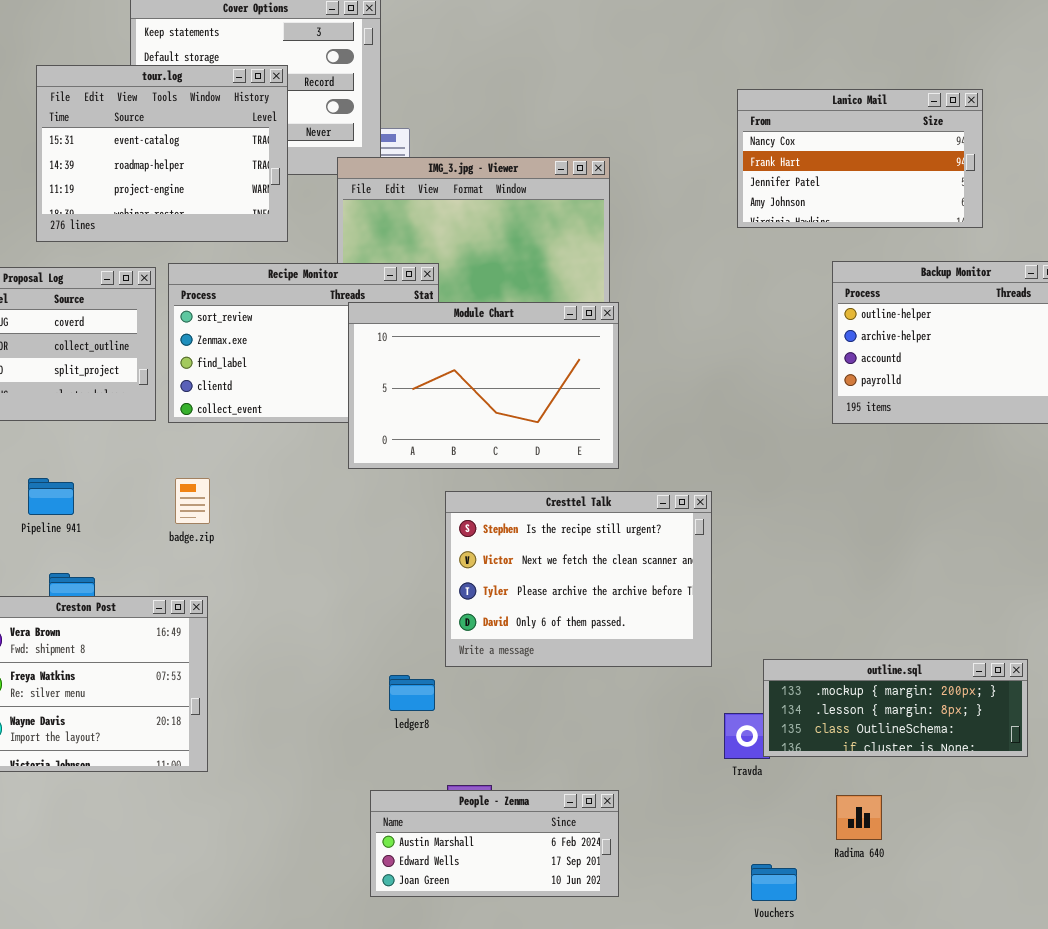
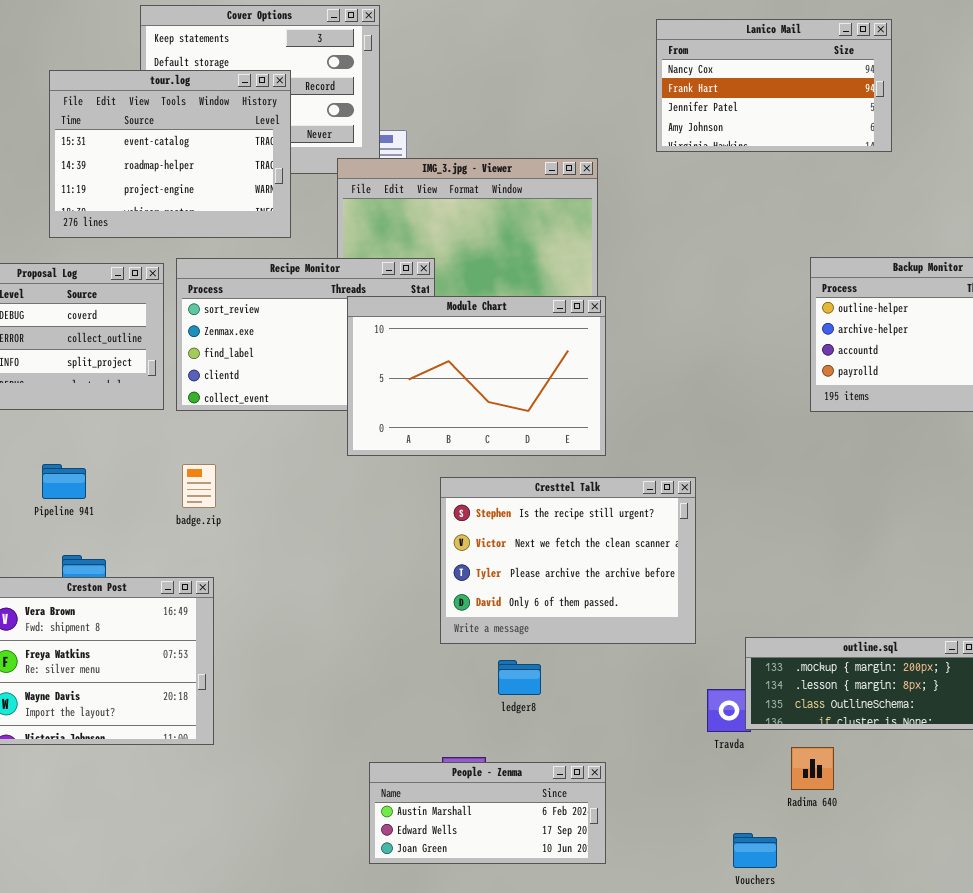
Lanico Mail: [737,89,983,228] -> [656,19,892,152], moved
ledger8: [389,675,435,711] -> [498,660,541,695], moved
Radima 640: [836,795,882,840] -> [791,747,834,790], moved

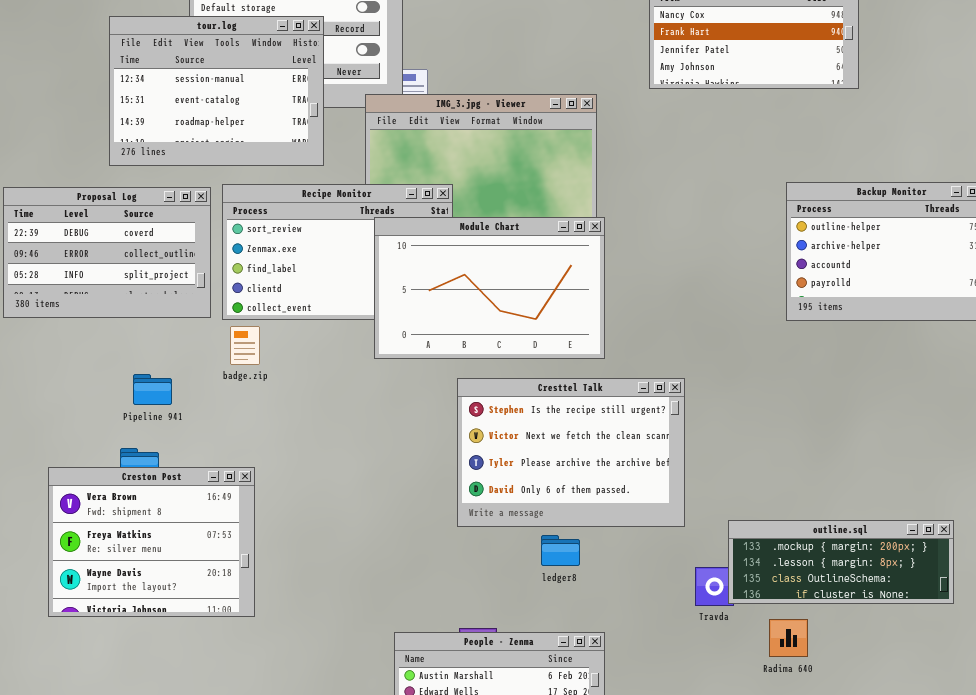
tour.log: [49,70,291,238] -> [109,16,324,166], scrolled up 1 row
Pipeline 941: [42,464,86,499] -> [133,374,172,405], moved
badge.zip: [182,464,216,508] -> [230,326,260,365], moved
ledger8: [498,660,541,695] -> [541,535,580,566], moved

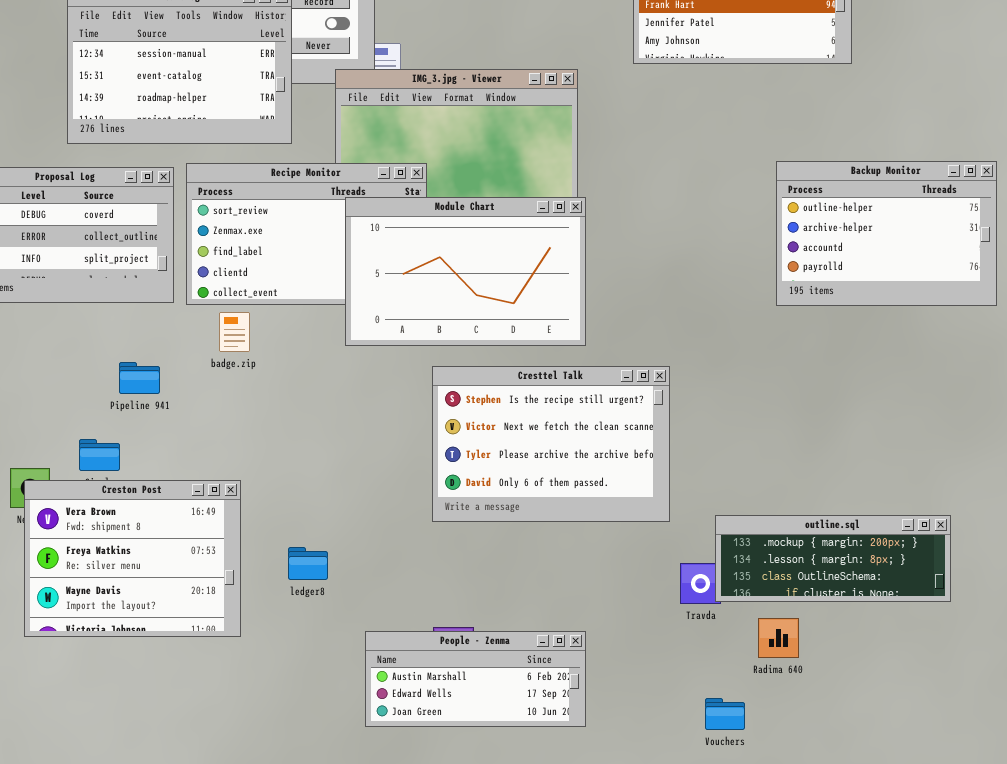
badge.zip: [230,326,260,365] -> [219,312,250,352], moved
Pipeline 941: [133,374,172,405] -> [119,362,160,394], moved
Creston Post: [48,467,255,617] -> [24,480,241,637], moved
ledger8: [541,535,580,566] -> [288,547,328,580], moved

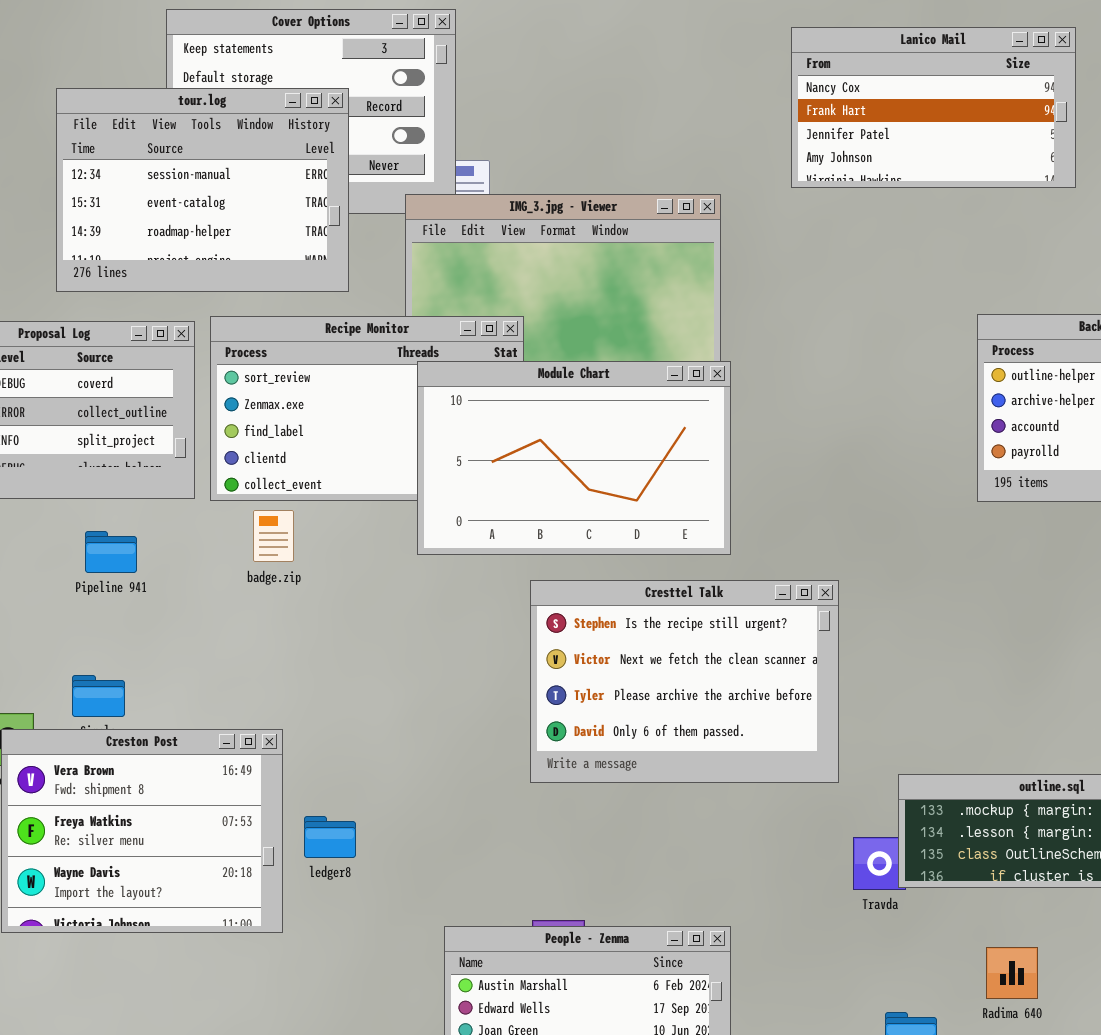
Pipeline 941: [119,362,160,394] -> [85,531,137,573], moved
ledger8: [288,547,328,580] -> [304,816,356,858], moved
Radima 640: [758,618,799,658] -> [986,947,1038,999], moved

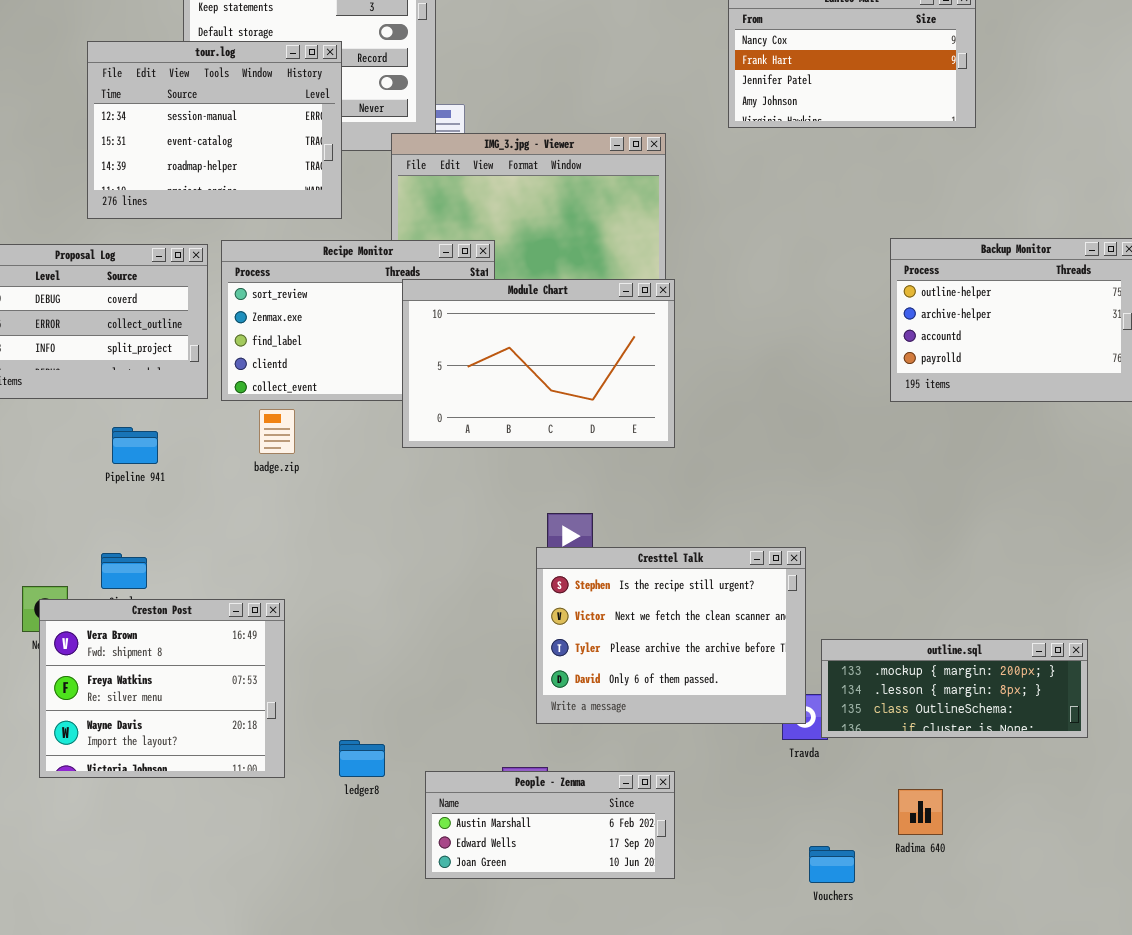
Cresttel Talk: [530,580,839,783] -> [536,547,806,724], moved
ledger8: [304,816,356,858] -> [339,740,385,777], moved

